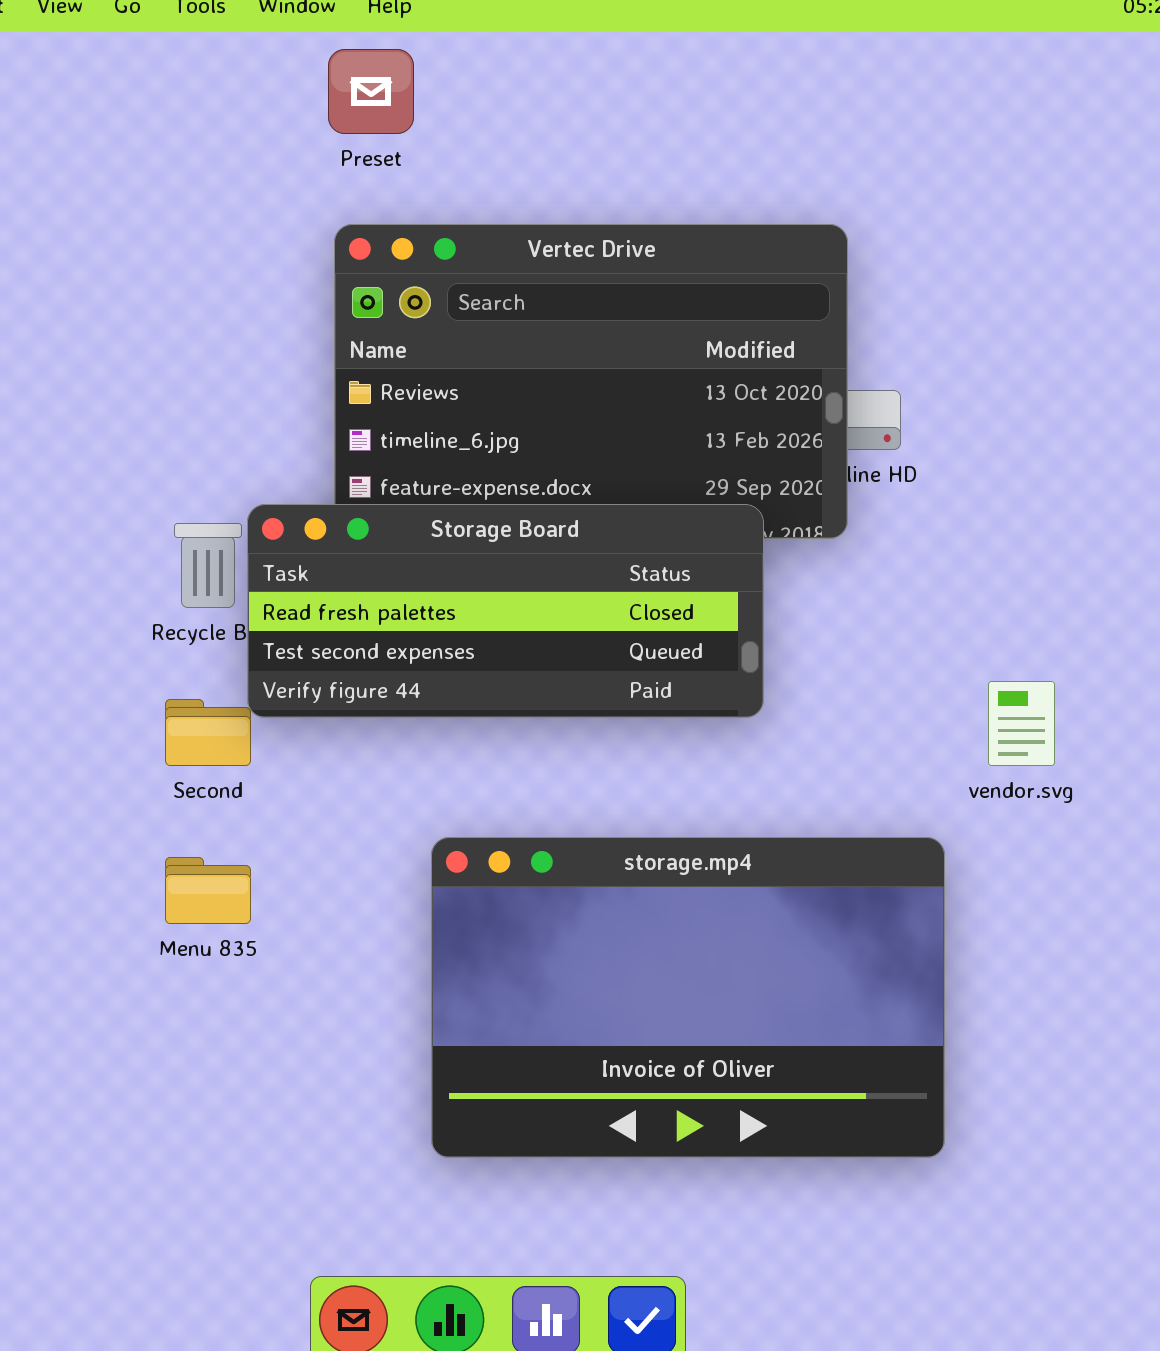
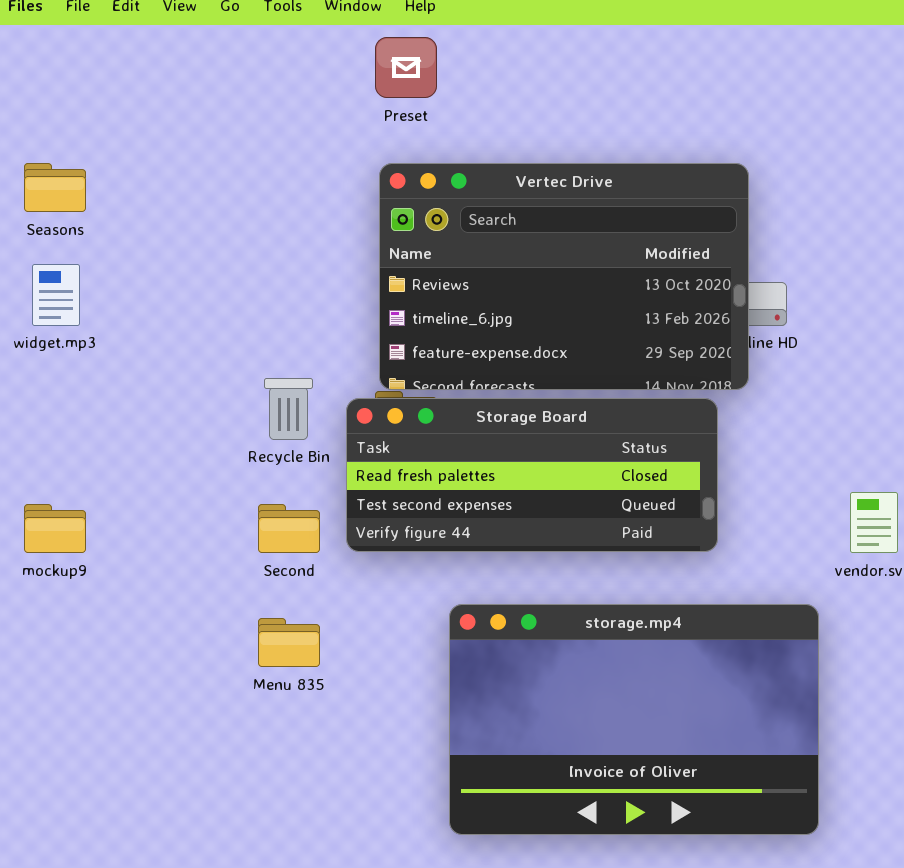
Storage Board: [247,504,764,718] -> [346,398,718,552], moved

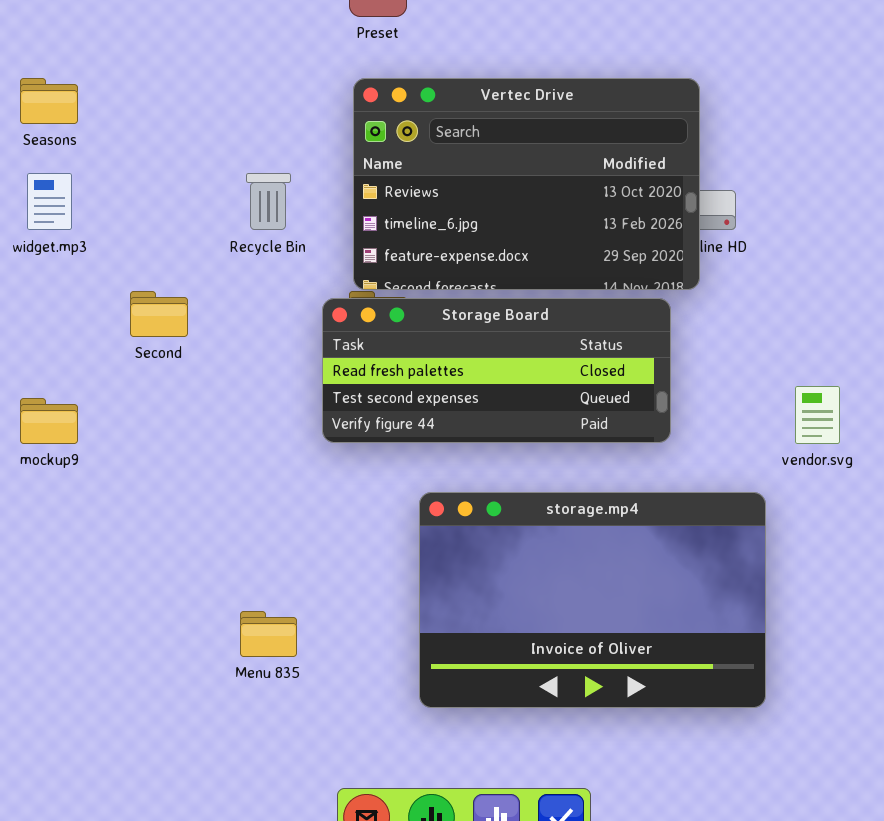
Recycle Bin: [264,378,313,440] -> [246,173,291,230], moved
Second: [258,504,320,553] -> [130,291,188,337], moved
Menu 835: [258,618,320,667] -> [240,611,297,657], moved

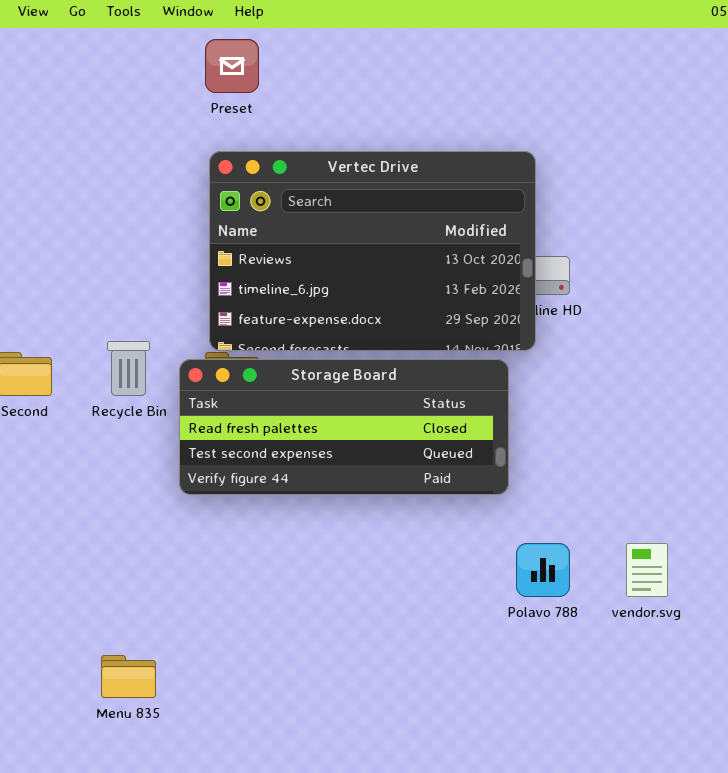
Recycle Bin: [246,173,291,230] -> [107,341,150,396], moved
vendor.svg: [795,386,840,444] -> [626,543,668,597], moved
storage.mp4: [419,492,766,708] -> none, closed

